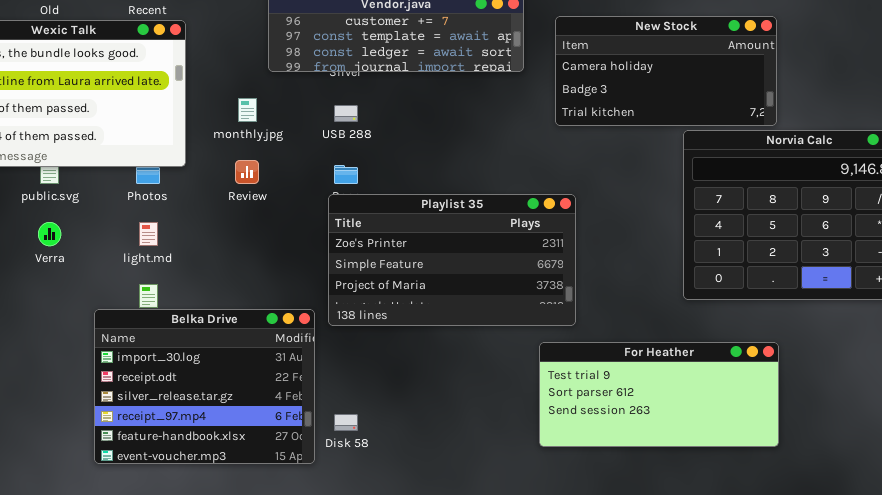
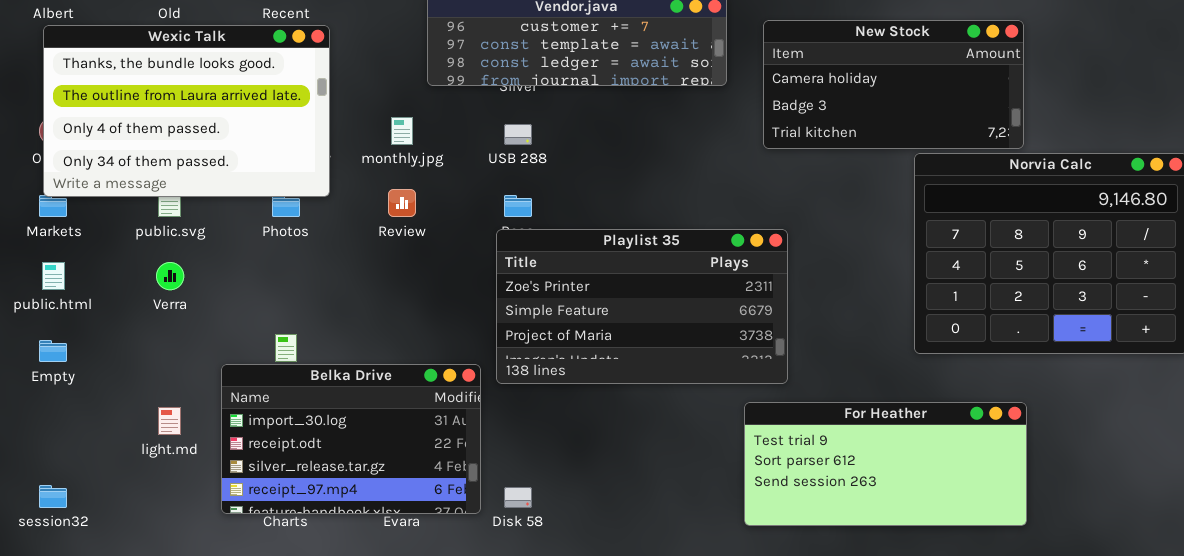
light.md: [139,222,158,246] -> [158,407,181,435], moved
Belka Drive: [94,309,315,464] -> [221,364,481,514], resized

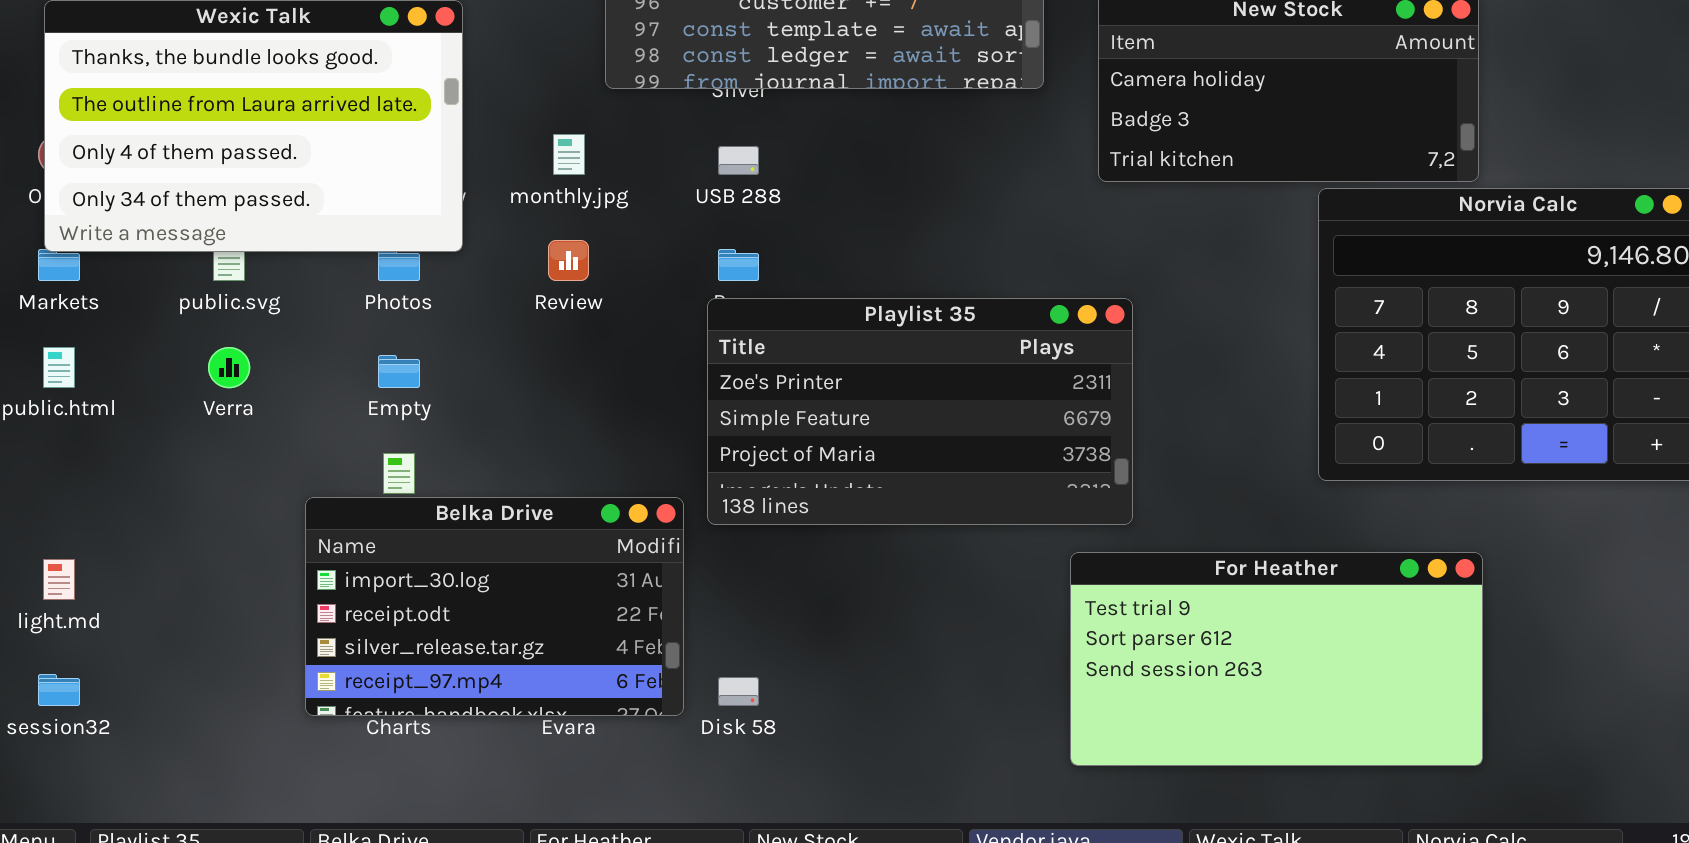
Empty: [39,340,67,362] -> [378,355,420,388], moved
For Heather: [744,402,1027,526] -> [1070,552,1483,766], resized
light.md: [158,407,181,435] -> [43,559,75,600], moved

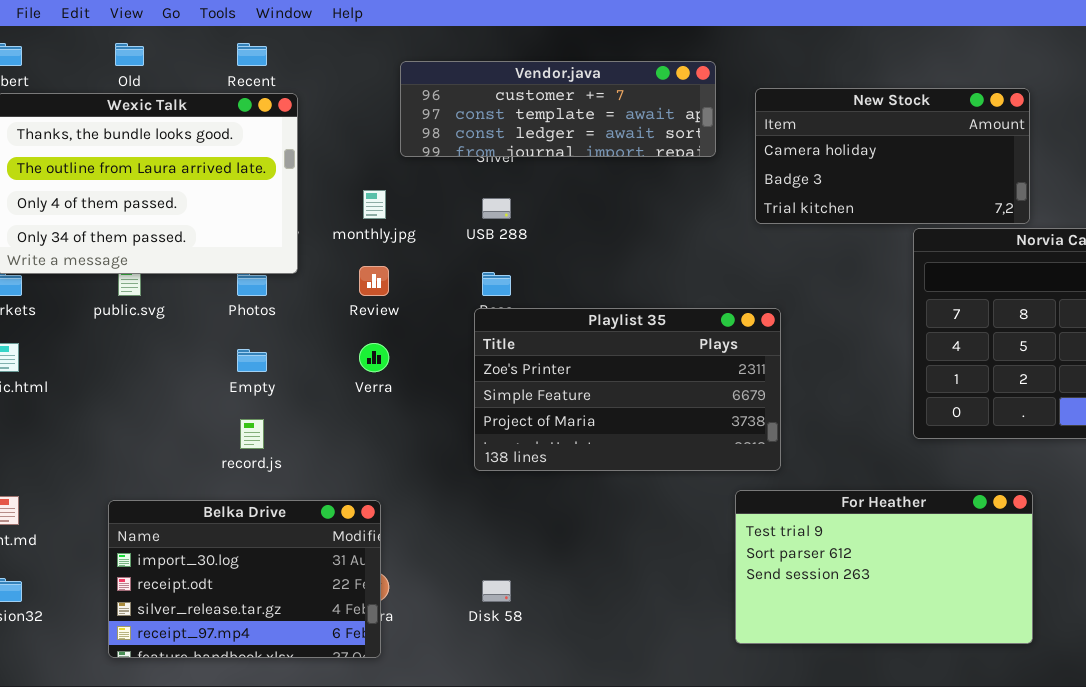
Verra: [208,347,250,388] -> [359,343,389,372], moved
Belka Drive: [305,497,684,716] -> [108,500,381,658], moved

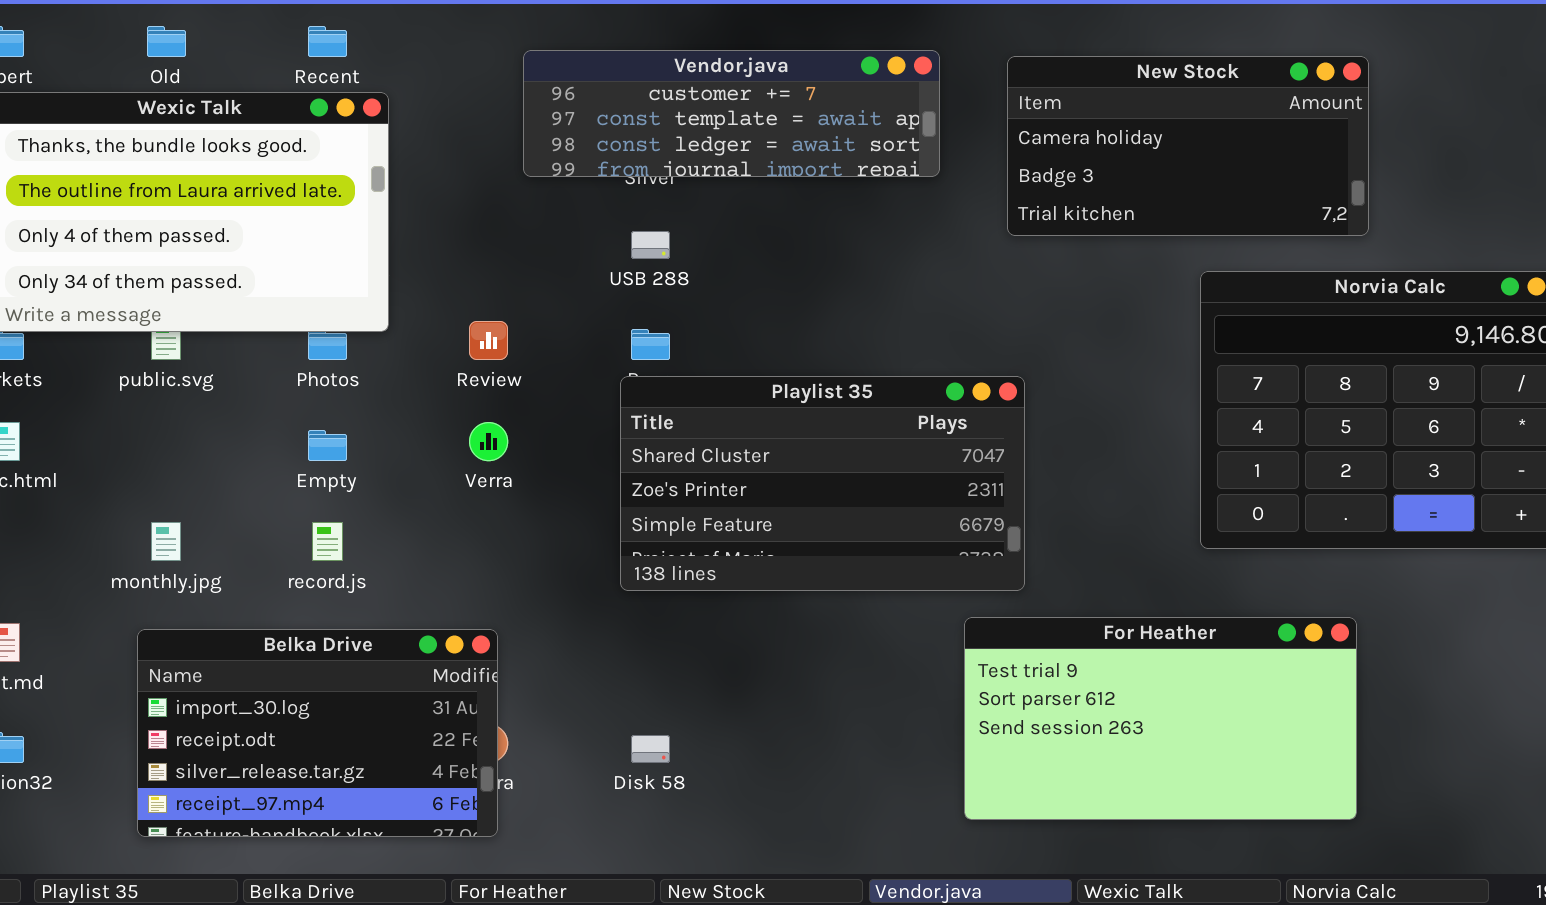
New Stock: [755,88,1030,224] -> [1007,56,1369,236], moved
monthly.jpg: [363,190,386,219] -> [151,522,181,561], moved
Playlist 35: [474,308,781,471] -> [620,376,1025,591], scrolled up 1 row

